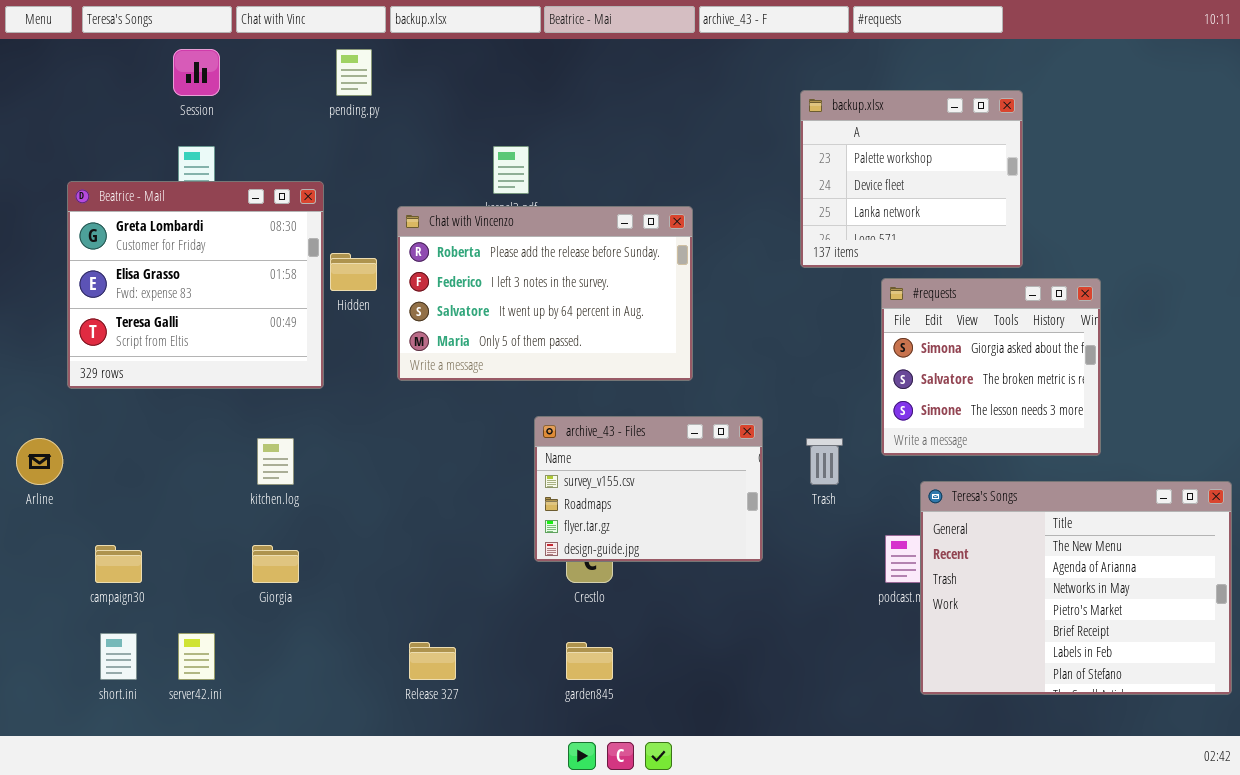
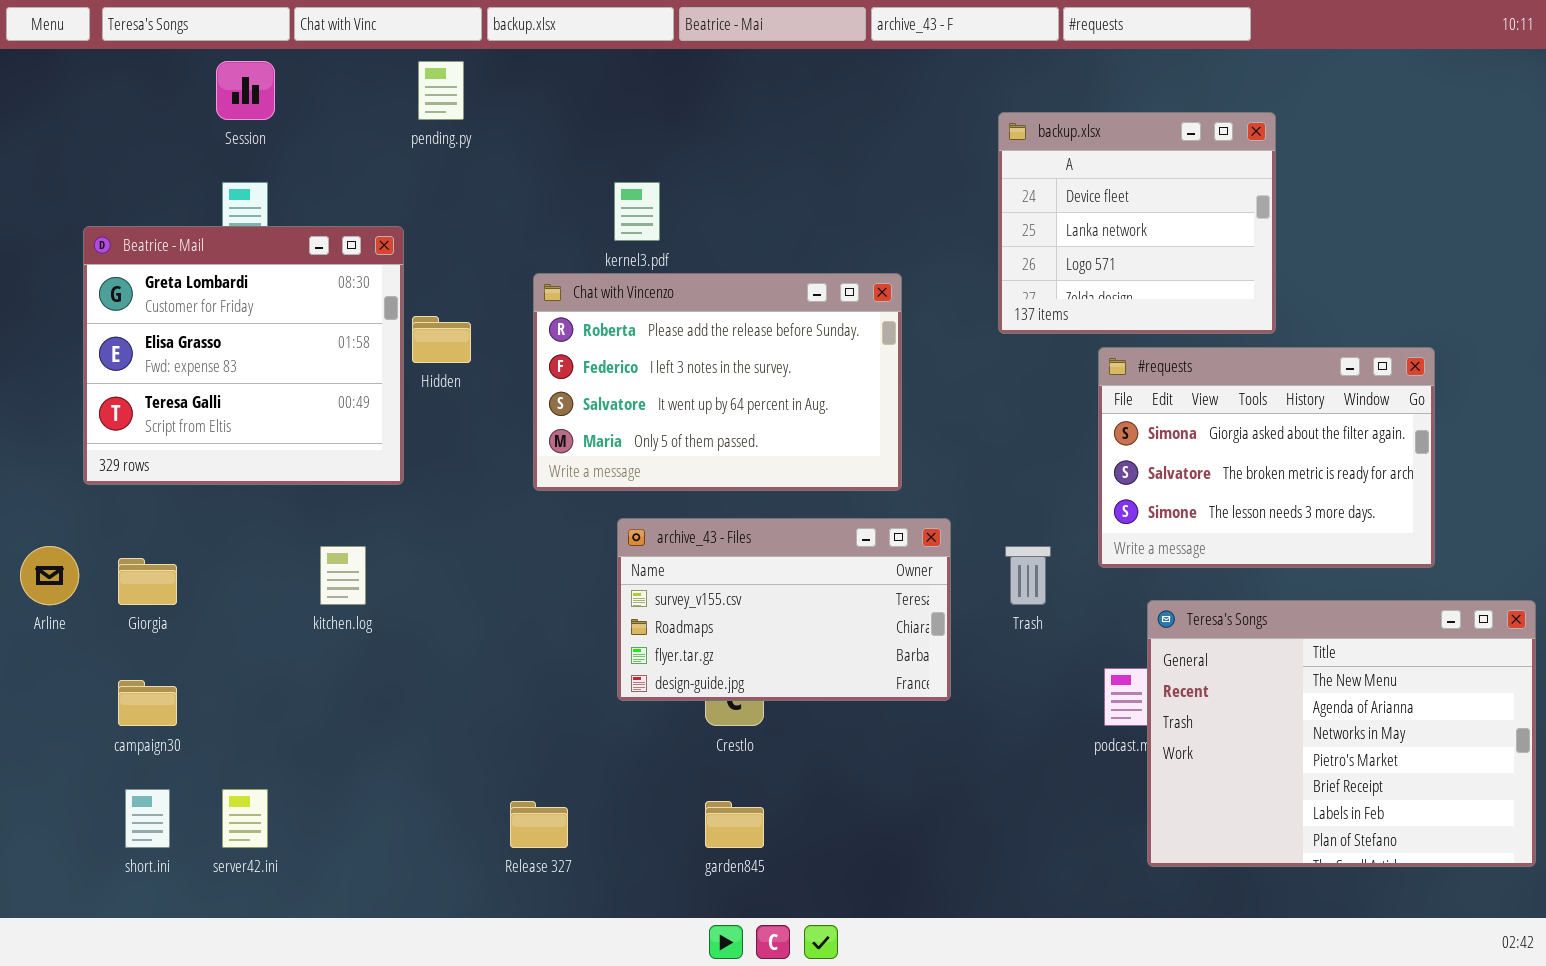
backup.xlsx: [800,90,1023,268] -> [998,112,1276,334], scrolled down 1 row
Chat with Vincenzo: [397,206,693,381] -> [533,273,902,491], moved
#requests: [881,278,1101,456] -> [1098,347,1435,568], resized
archive_43 - Files: [534,416,763,562] -> [617,518,951,701], resized
Giorgia: [252,545,299,583] -> [118,558,177,605], moved

